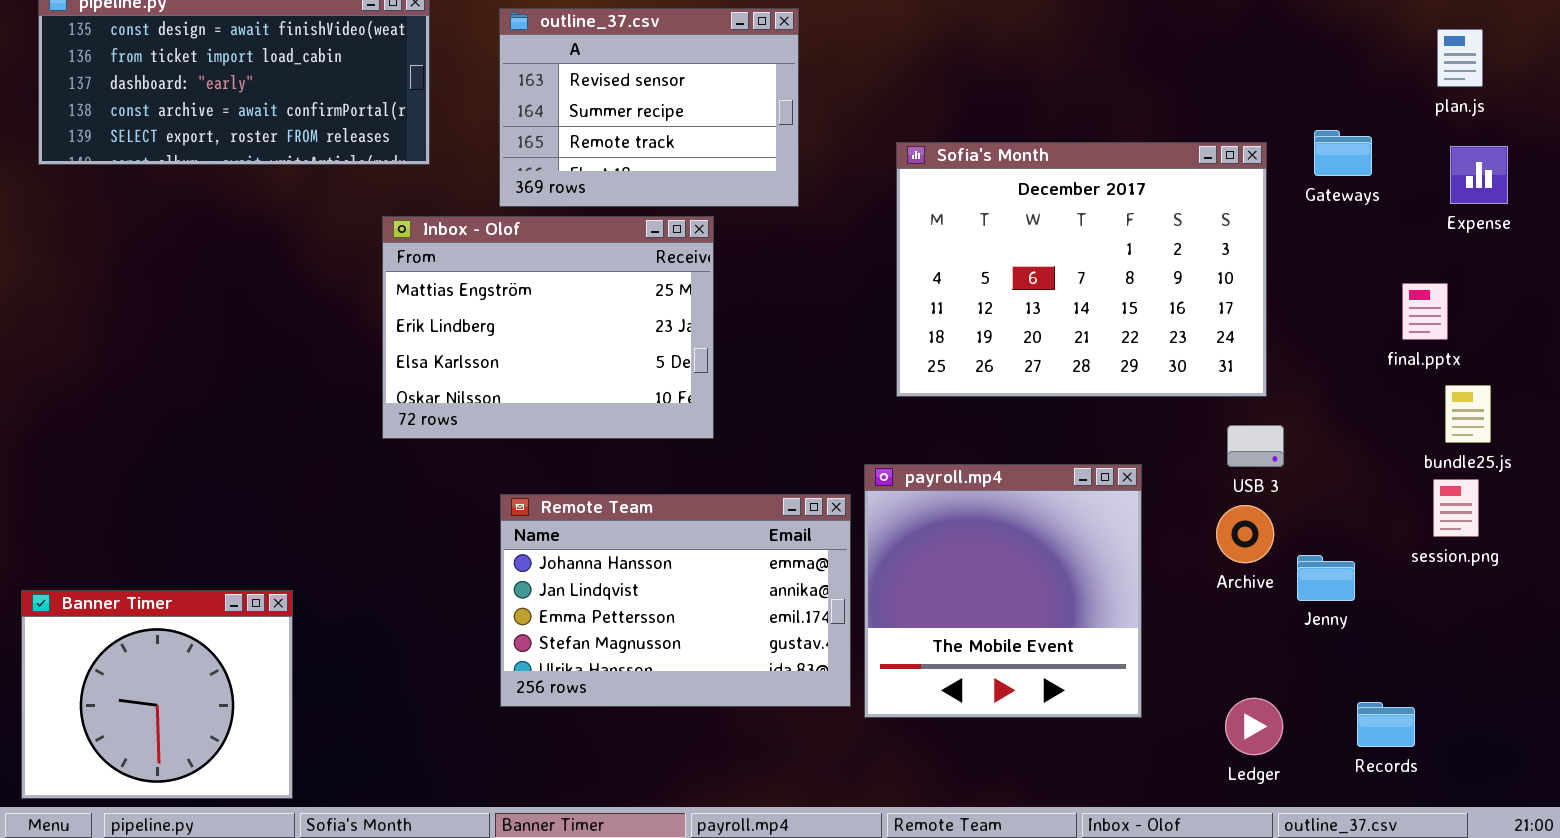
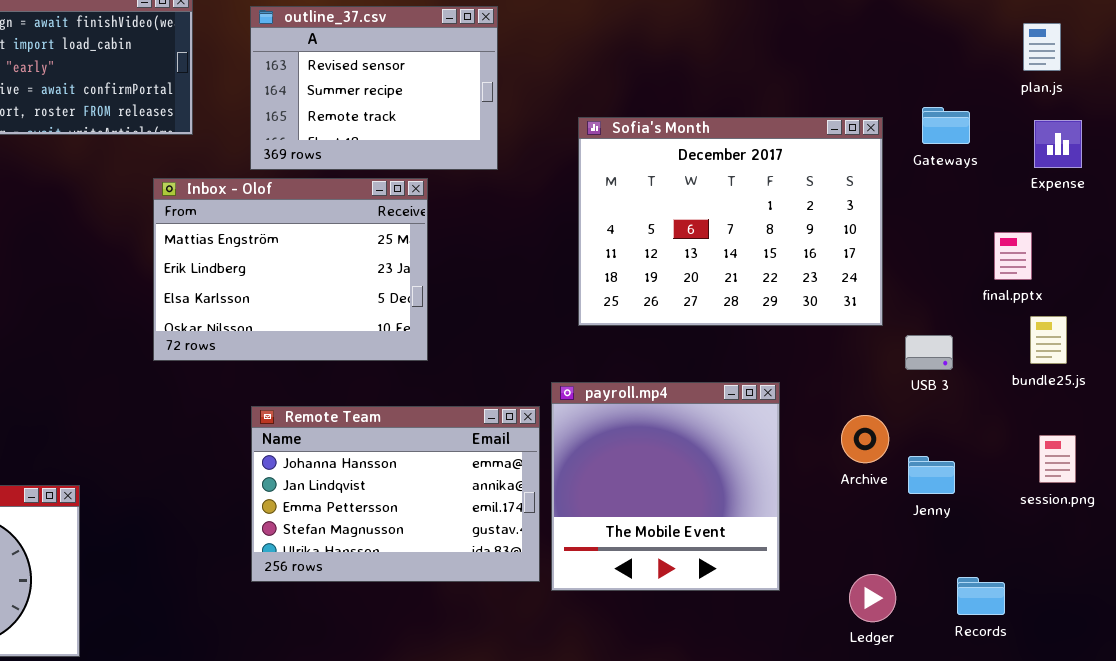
USB 3: [1227,425,1284,467] -> [905,335,953,370], moved
session.png: [1433,479,1479,537] -> [1039,435,1076,483], moved

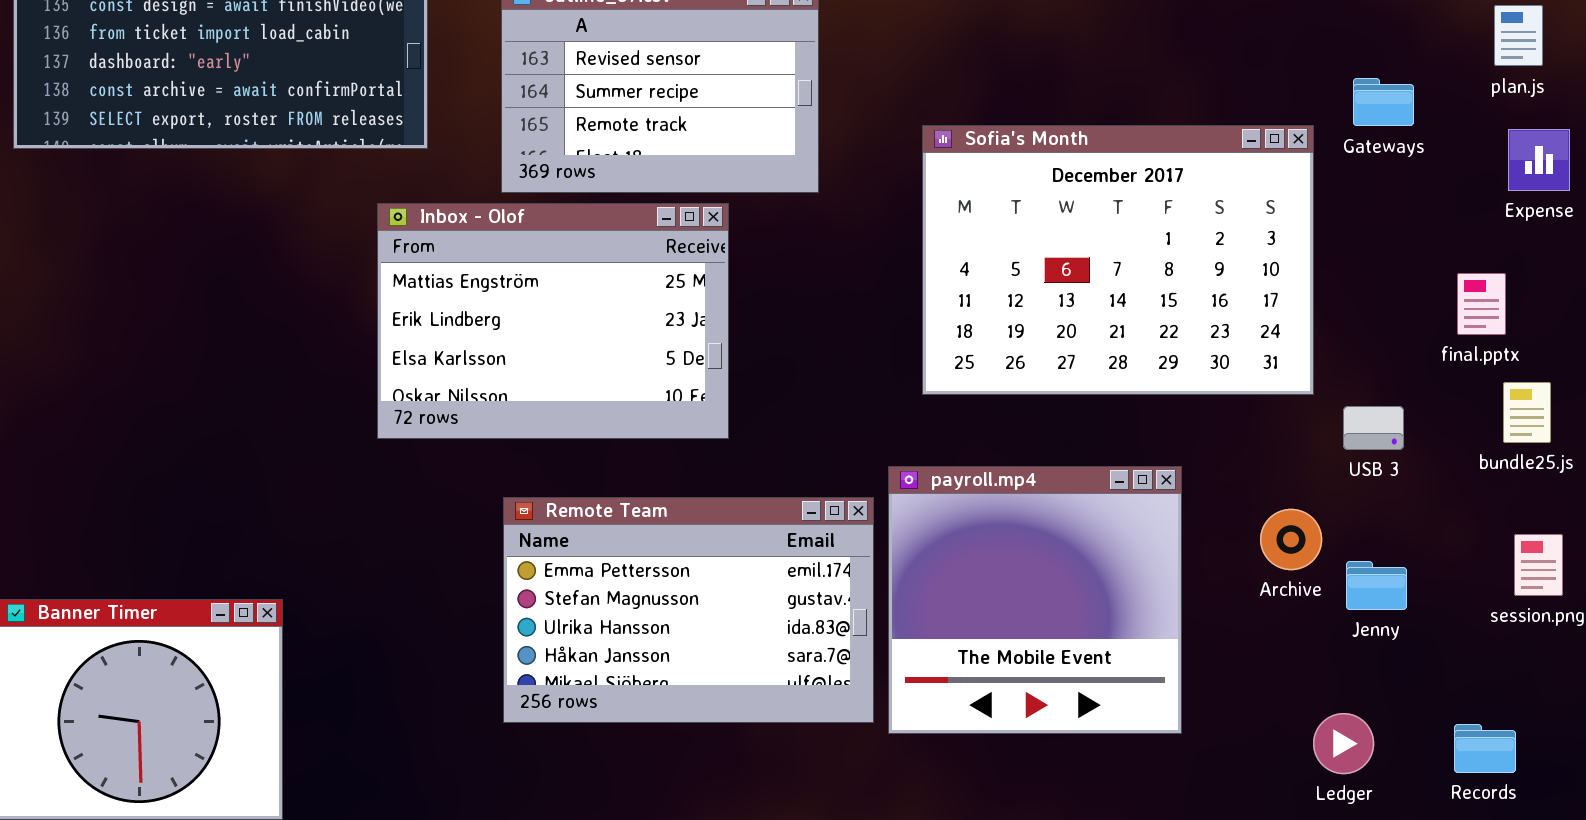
Gateways: [922,107,970,144] -> [1353,78,1414,126], moved
Remote Team: [251,406,540,582] -> [503,497,874,723], scrolled down 2 rows
Ledger: [849,574,896,622] -> [1313,713,1374,774], moved
Records: [957,577,1005,615] -> [1454,724,1516,773], moved

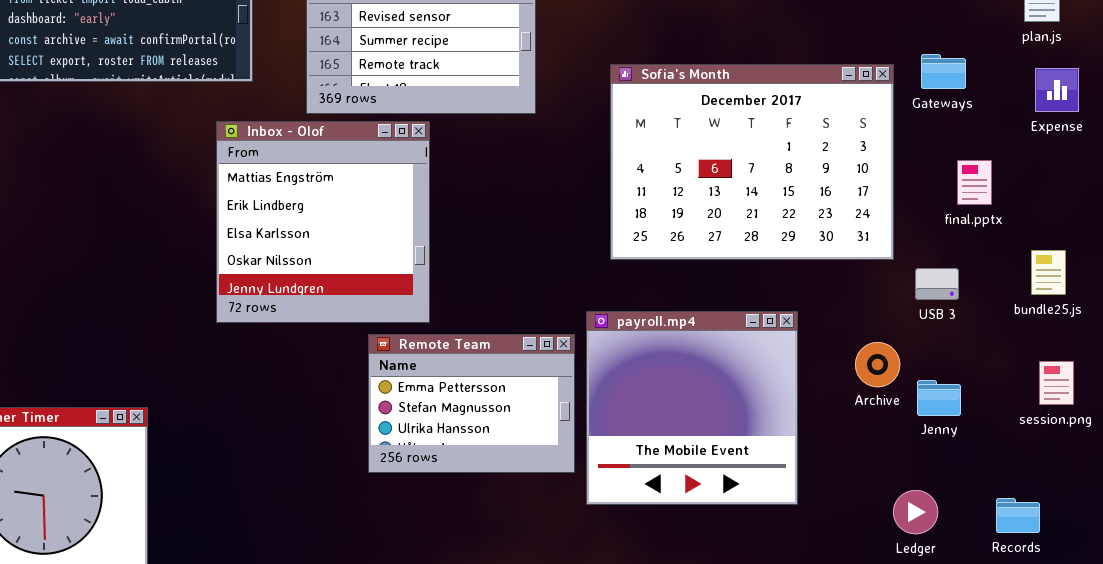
Gateways: [1353,78,1414,126] -> [921,54,966,89], moved
Inbox - Olof: [377,203,729,439] -> [216,121,430,323], resized
final.pptx: [1457,273,1506,335] -> [957,160,992,205], moved
Remote Team: [503,497,874,723] -> [368,334,575,473], resized

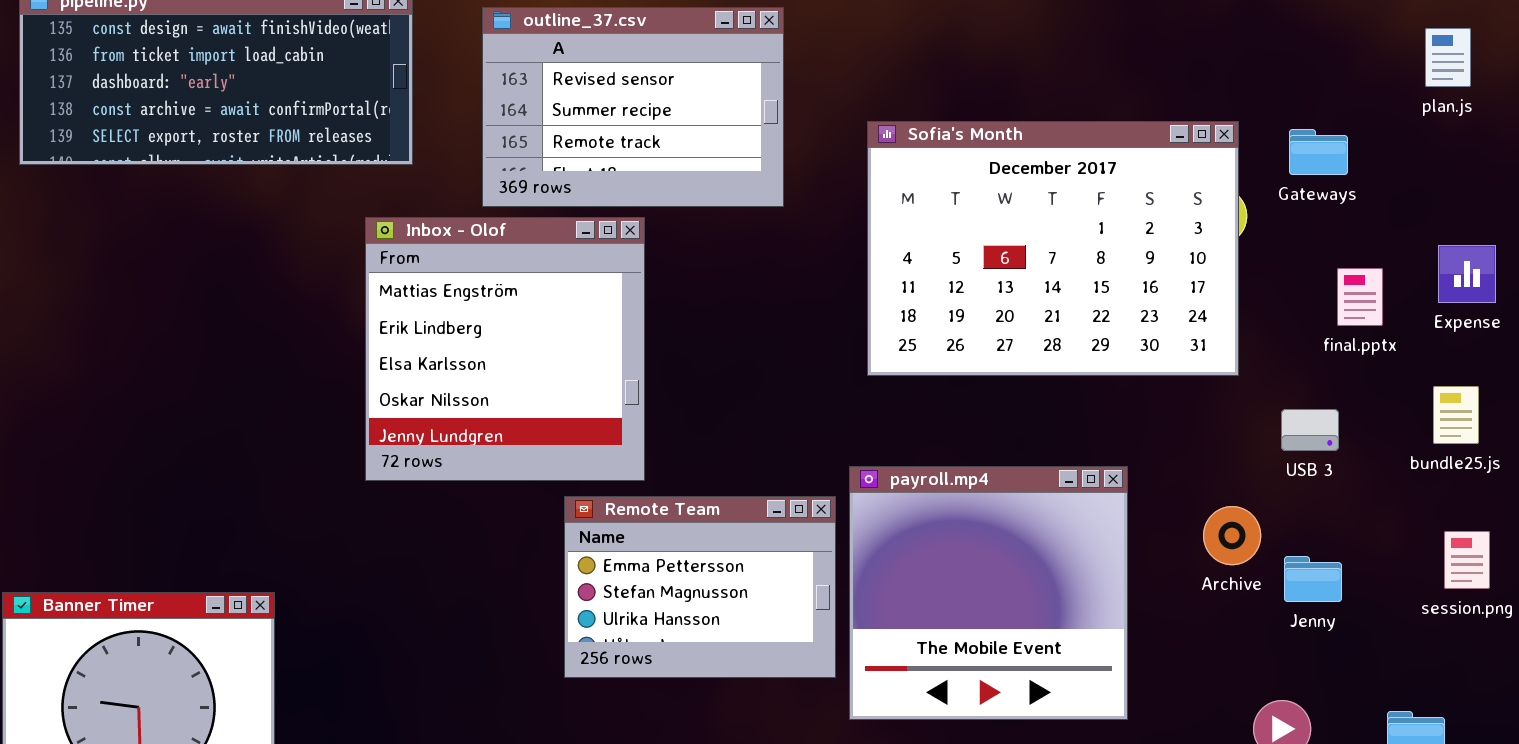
Sofia's Month: [610,64,894,260] -> [867,121,1239,376], moved
Expense: [1035,68,1079,112] -> [1438,245,1496,303], moved

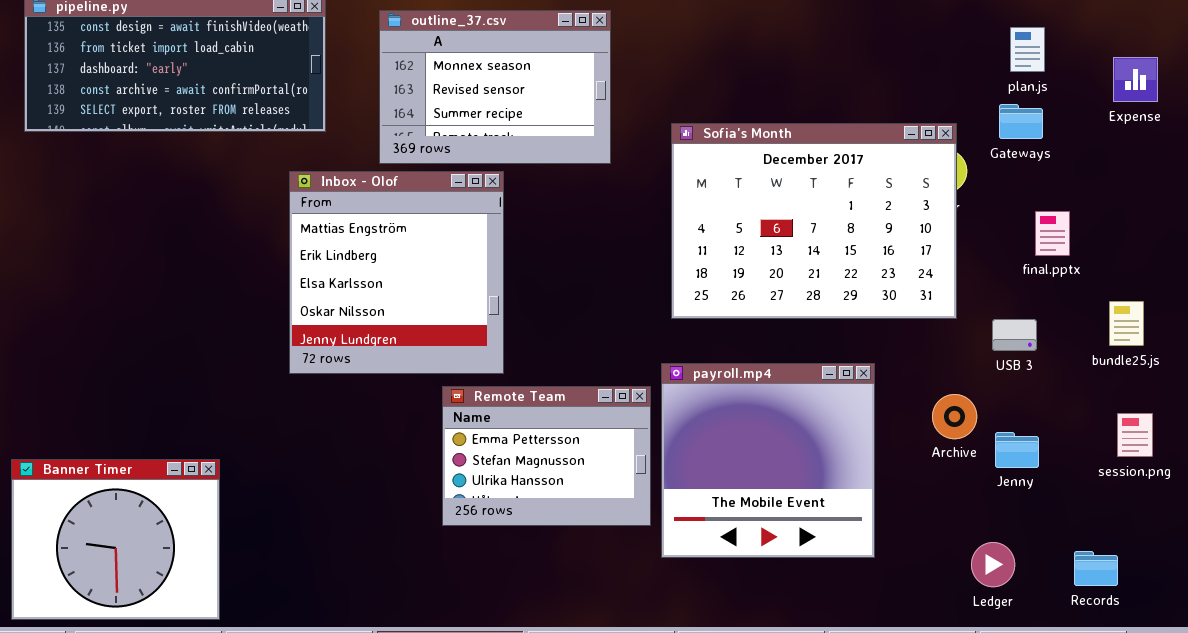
outline_37.csv: [482,7,784,207] -> [379,10,611,164], scrolled up 1 row
plan.js: [1425,28,1471,87] -> [1010,27,1045,72], moved
Sofia's Month: [867,121,1239,376] -> [671,123,957,319], moved
Expense: [1438,245,1496,303] -> [1113,57,1158,102], moved

